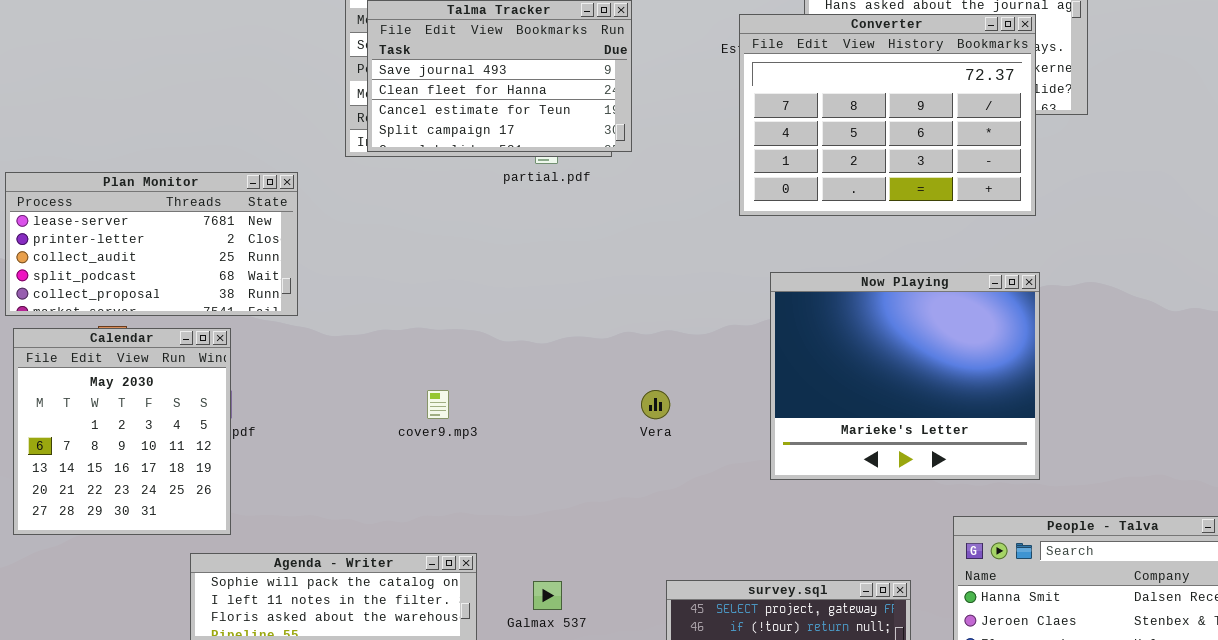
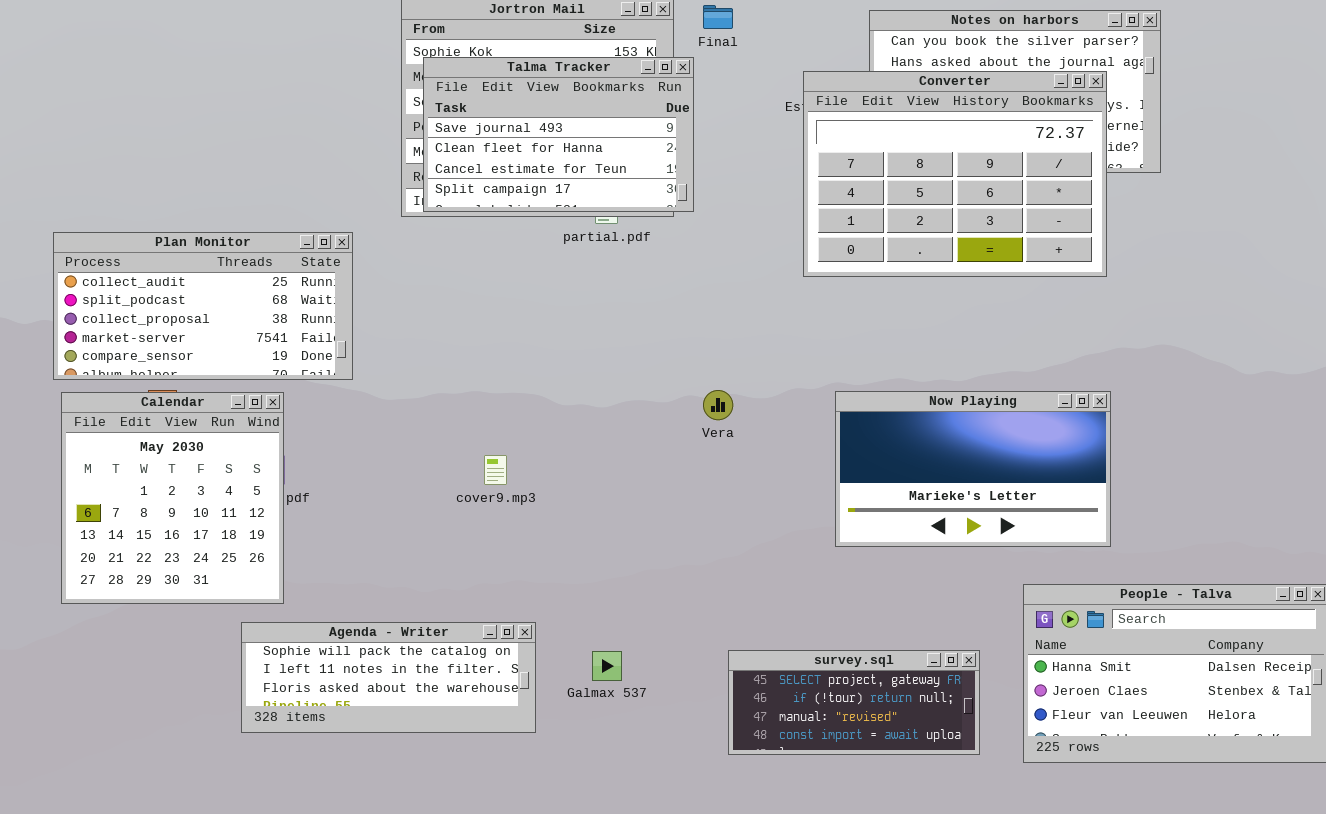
Plan Monitor: [5,172,298,316] -> [53,232,353,380], scrolled down 2 rows
Now Playing: [770,272,1040,480] -> [835,391,1111,547], resized
Vera: [641,390,670,419] -> [703,390,733,420], moved

